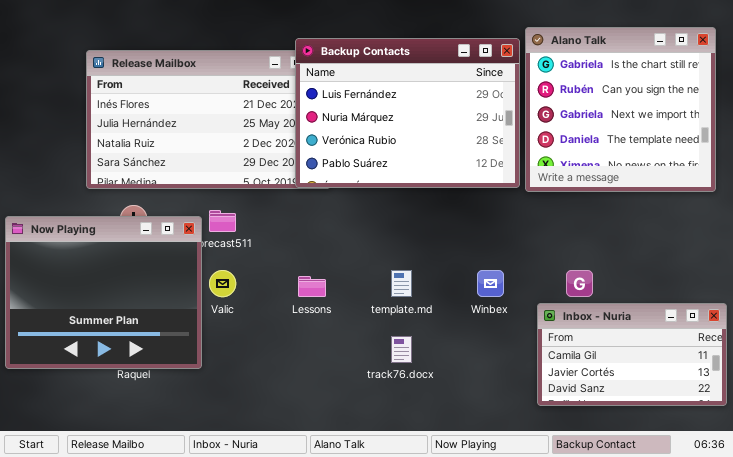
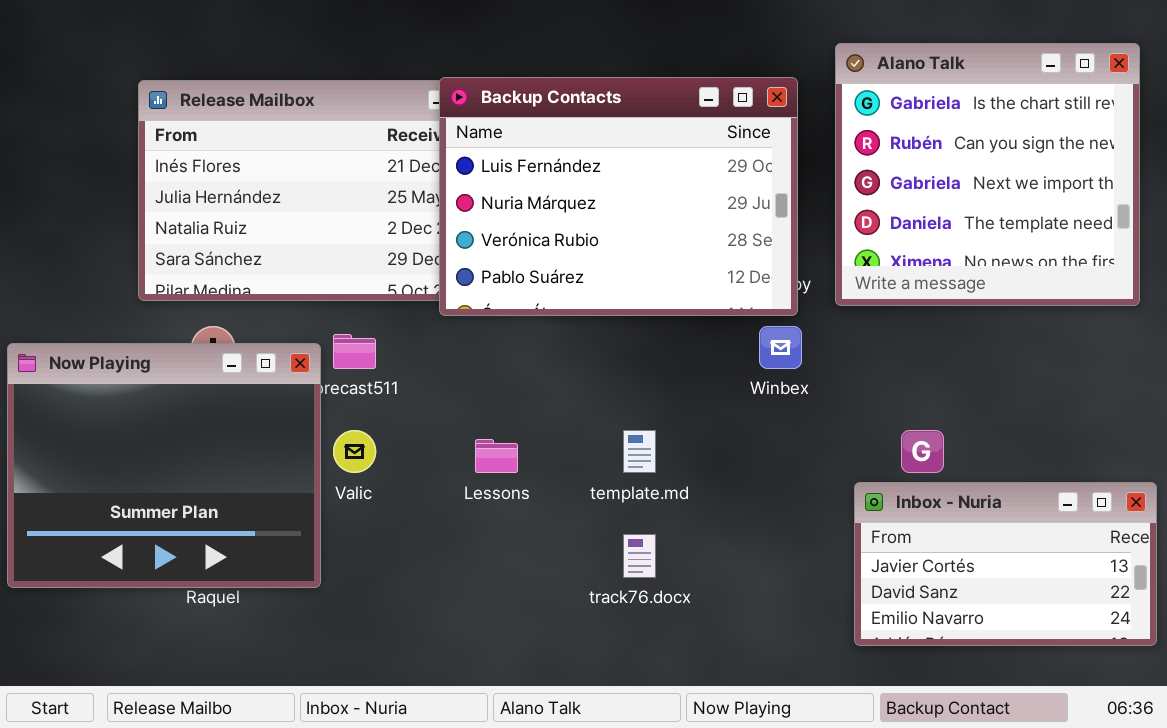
Backup Contacts: [295,38,520,188] -> [439,77,798,316], moved
Winbex: [477,270,504,297] -> [759,326,802,369], moved
Inbox - Nuria: [537,303,727,406] -> [854,482,1157,646], scrolled down 1 row

